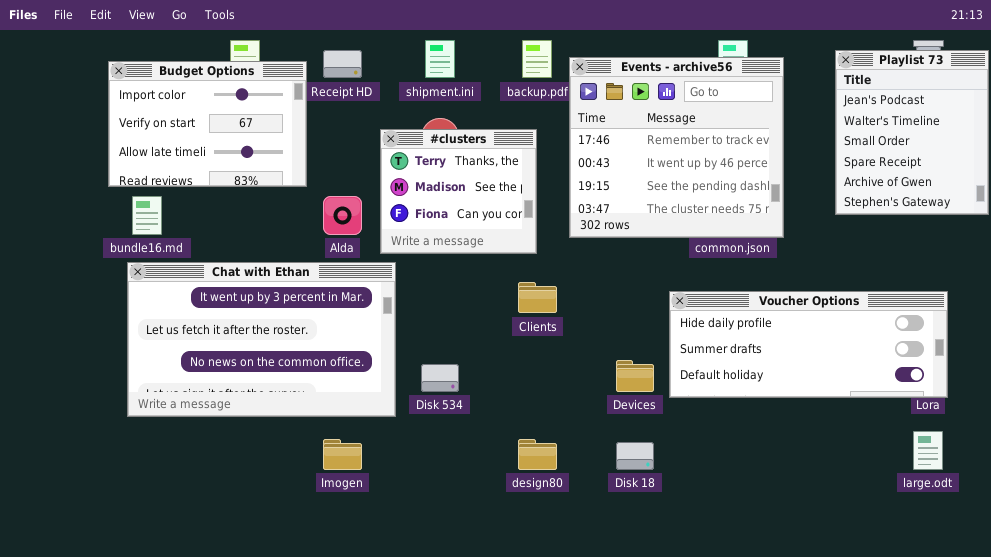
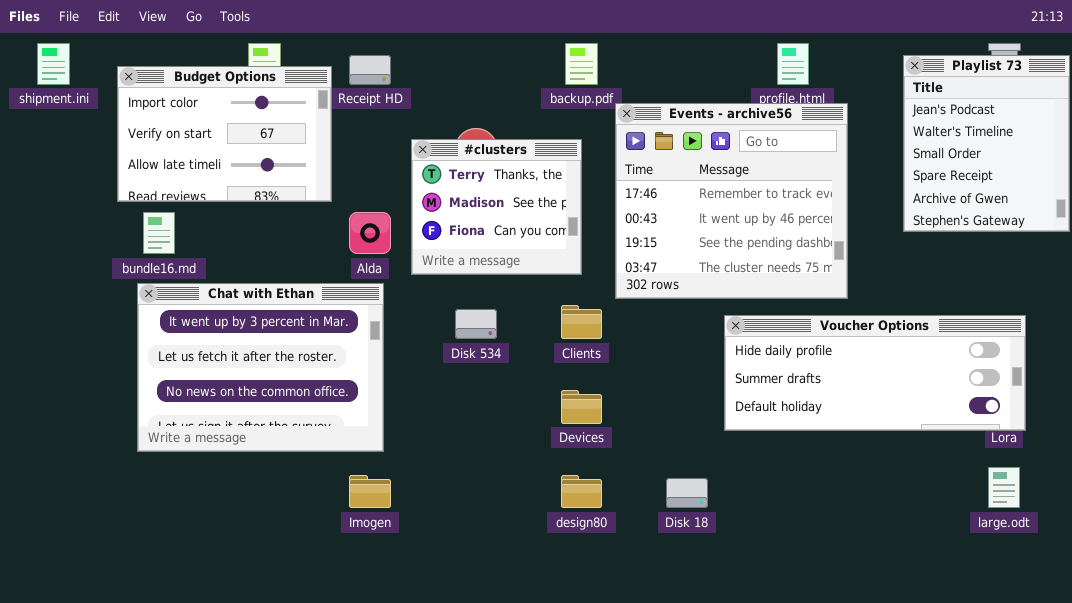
shipment.ini: [425,40,455,78] -> [37,43,70,85], moved
Events - archive56: [569,57,784,238] -> [615,103,848,299], moved
Chat with Ethan: [127,262,396,417] -> [137,283,384,452], resized
Devices: [616,360,654,392] -> [561,390,602,424], moved
Disk 534: [421,364,459,392] -> [455,309,497,339], moved

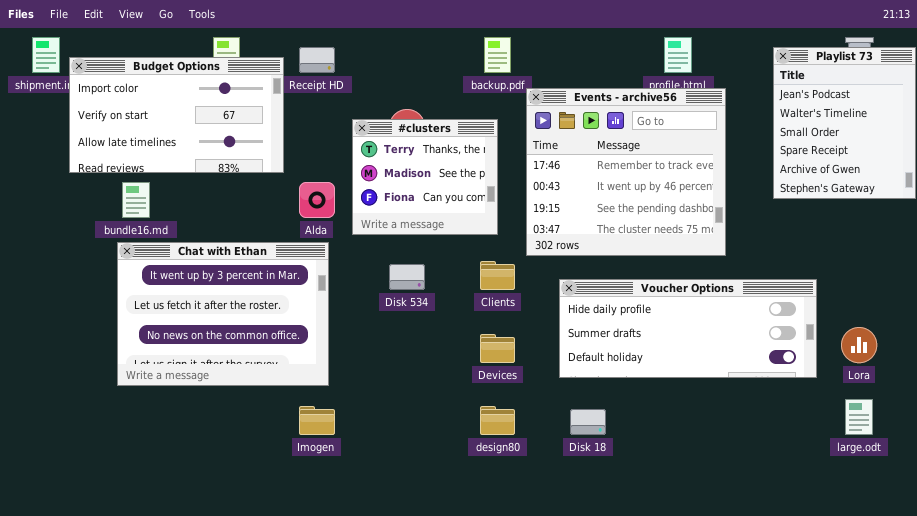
Budget Options: [117,66,332,202] -> [69,57,284,173], resized
Voucher Options: [724,315,1026,431] -> [559,279,817,378], moved

